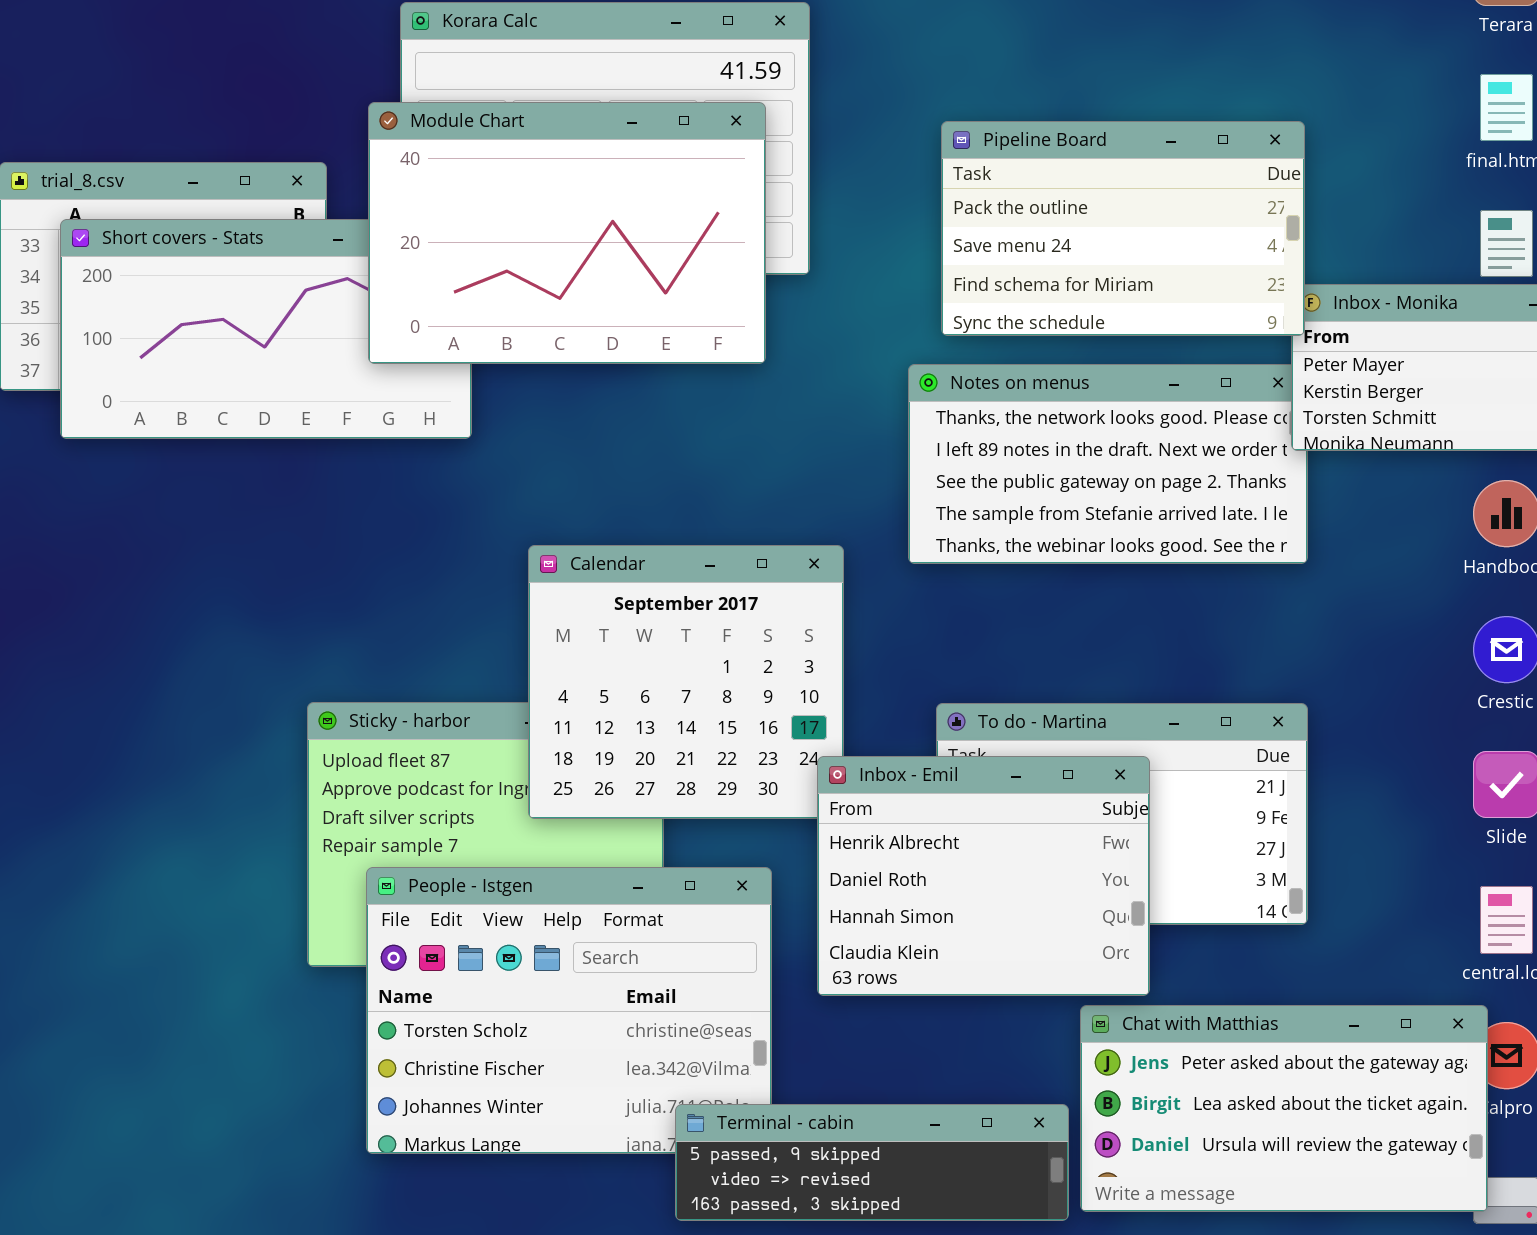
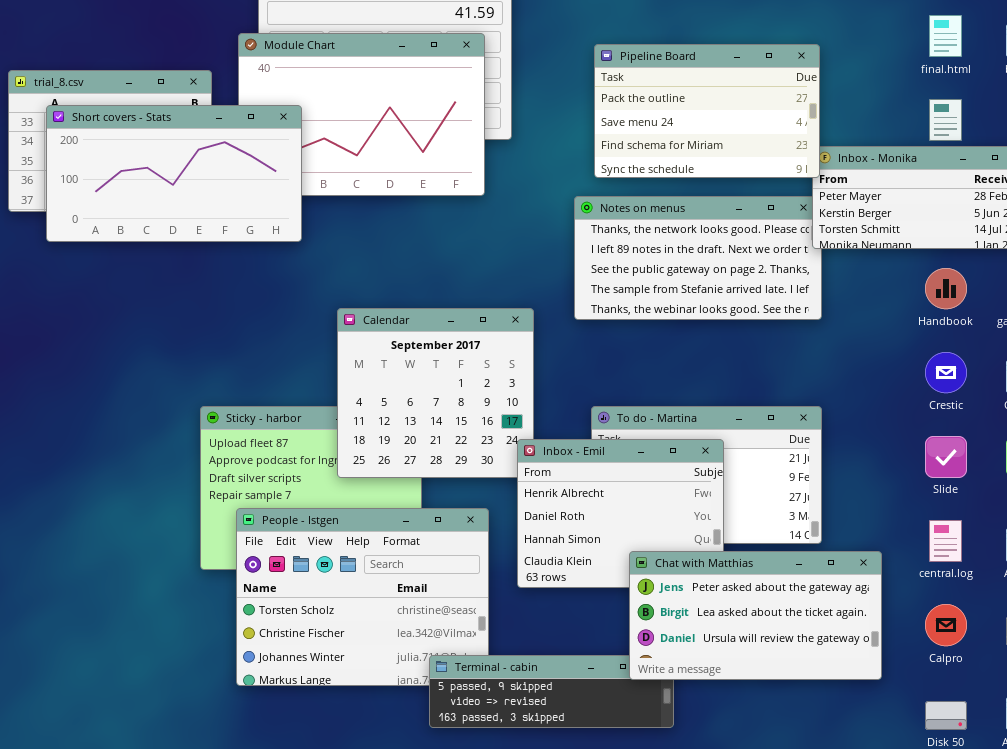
Short covers - Stats: [60,219,472,439] -> [46,105,302,242], raised
Chat with Matthias: [1080,1005,1488,1212] -> [629,551,882,680], moved

